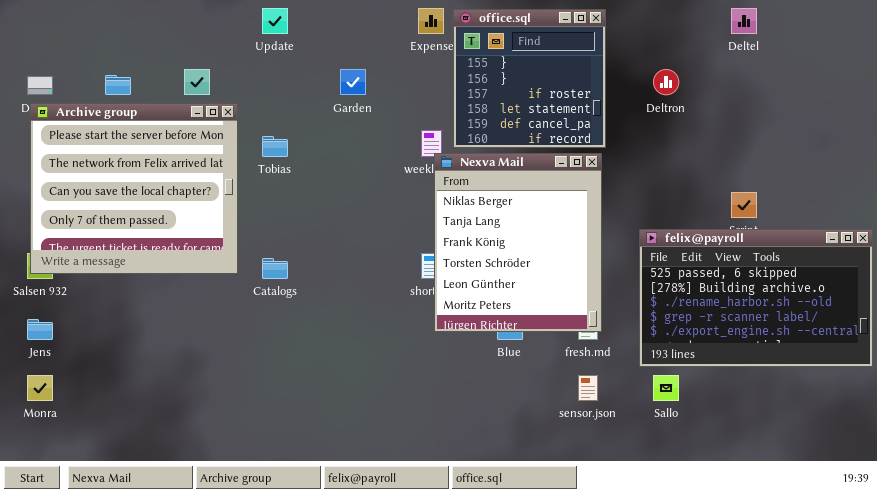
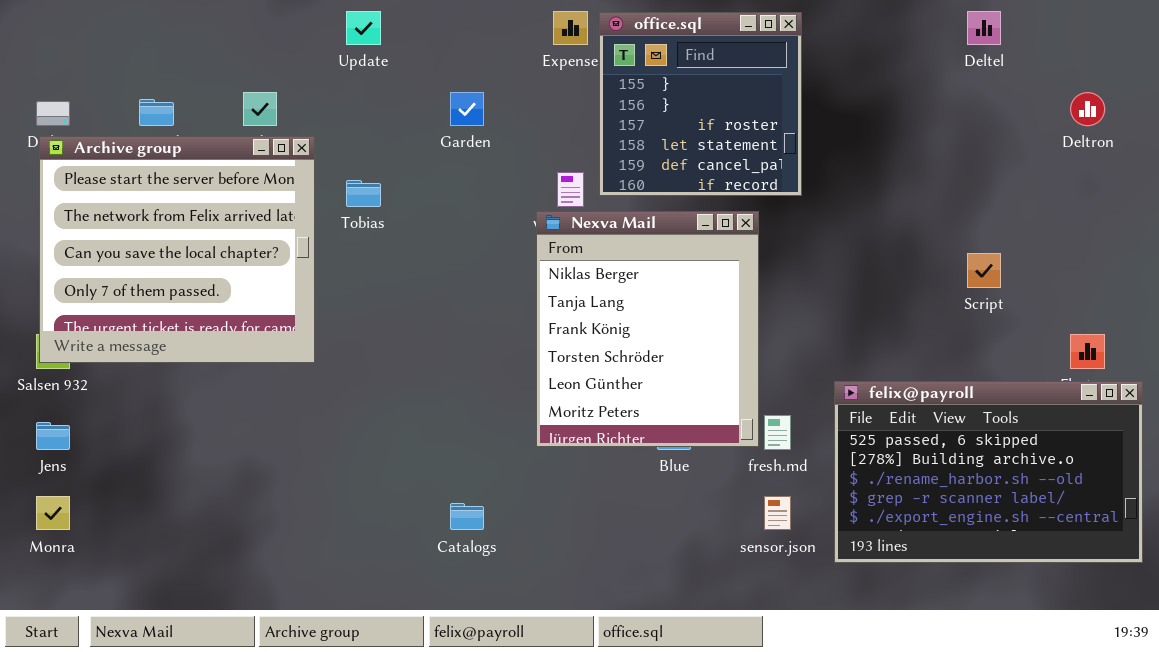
Deltron: [653,69,679,95] -> [1070,92,1105,126], moved
Nexva Mail: [434,153,602,332] -> [536,211,759,447], moved
felix@payroll: [639,229,873,367] -> [834,381,1143,563], moved
Catalogs: [262,258,288,279] -> [450,503,484,530], moved

